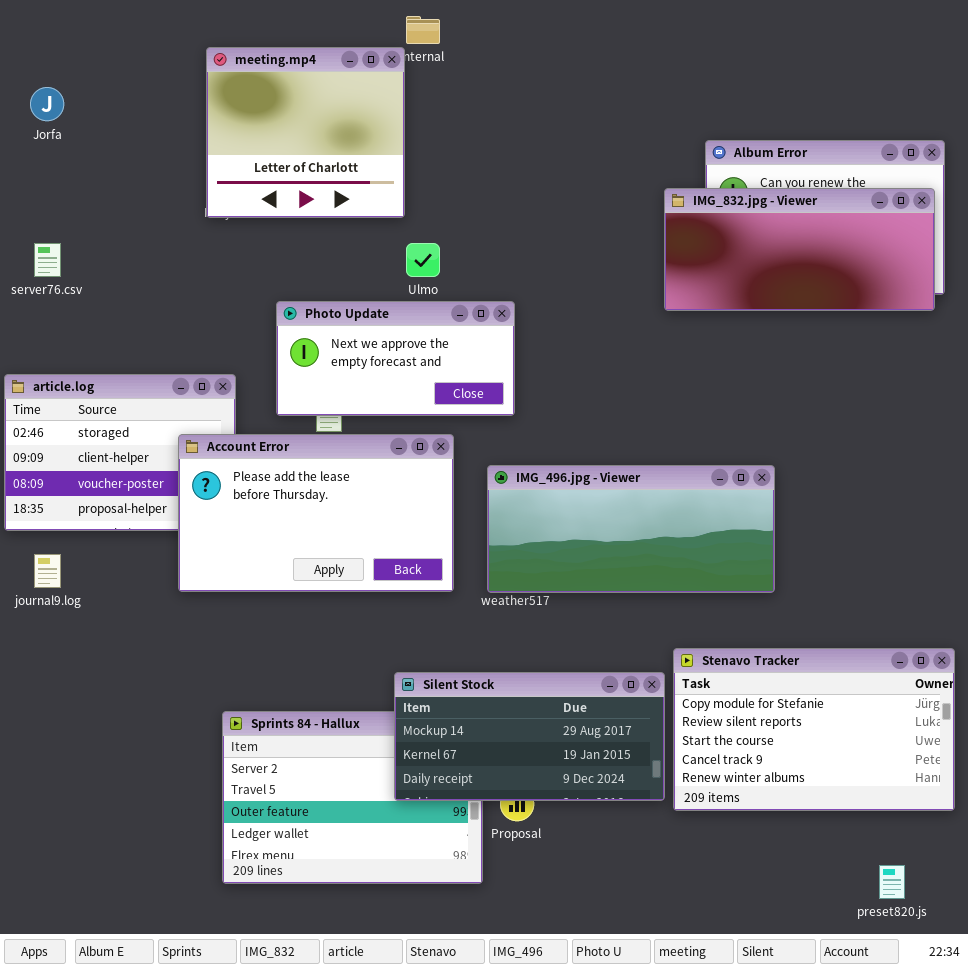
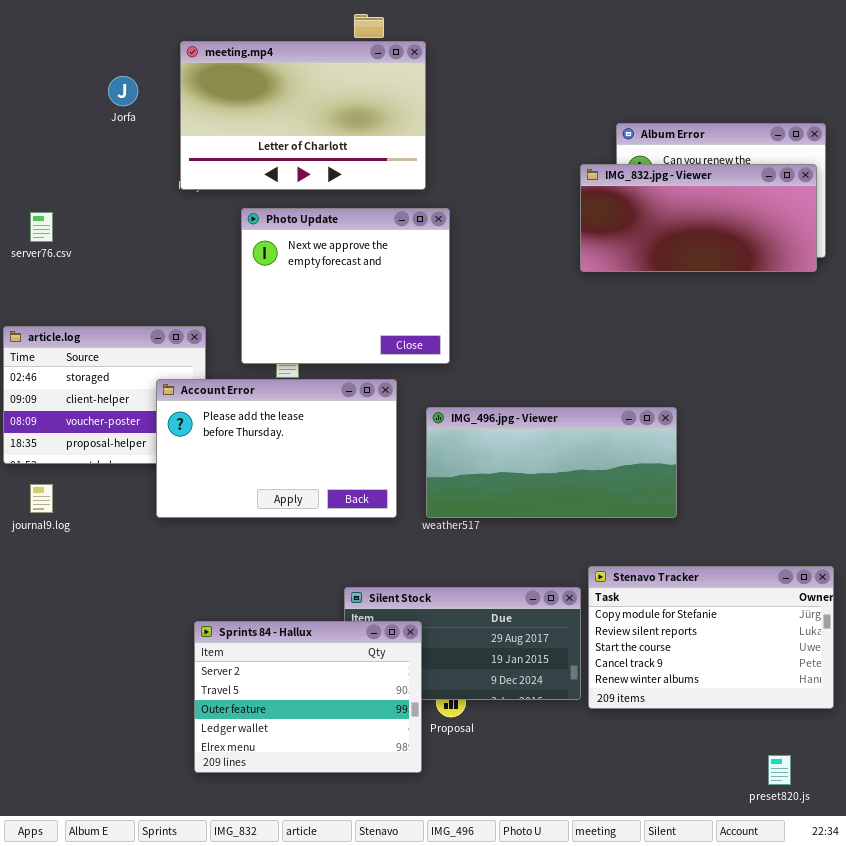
meeting.mp4: [206,47,405,218] -> [180,41,426,190], resized
Jorfa: [30,87,64,121] -> [108,76,138,106], moved
Photo Update: [276,301,515,416] -> [241,208,450,364], resized
Sprints 84 - Hallux: [222,711,483,884] -> [194,621,422,773], raised

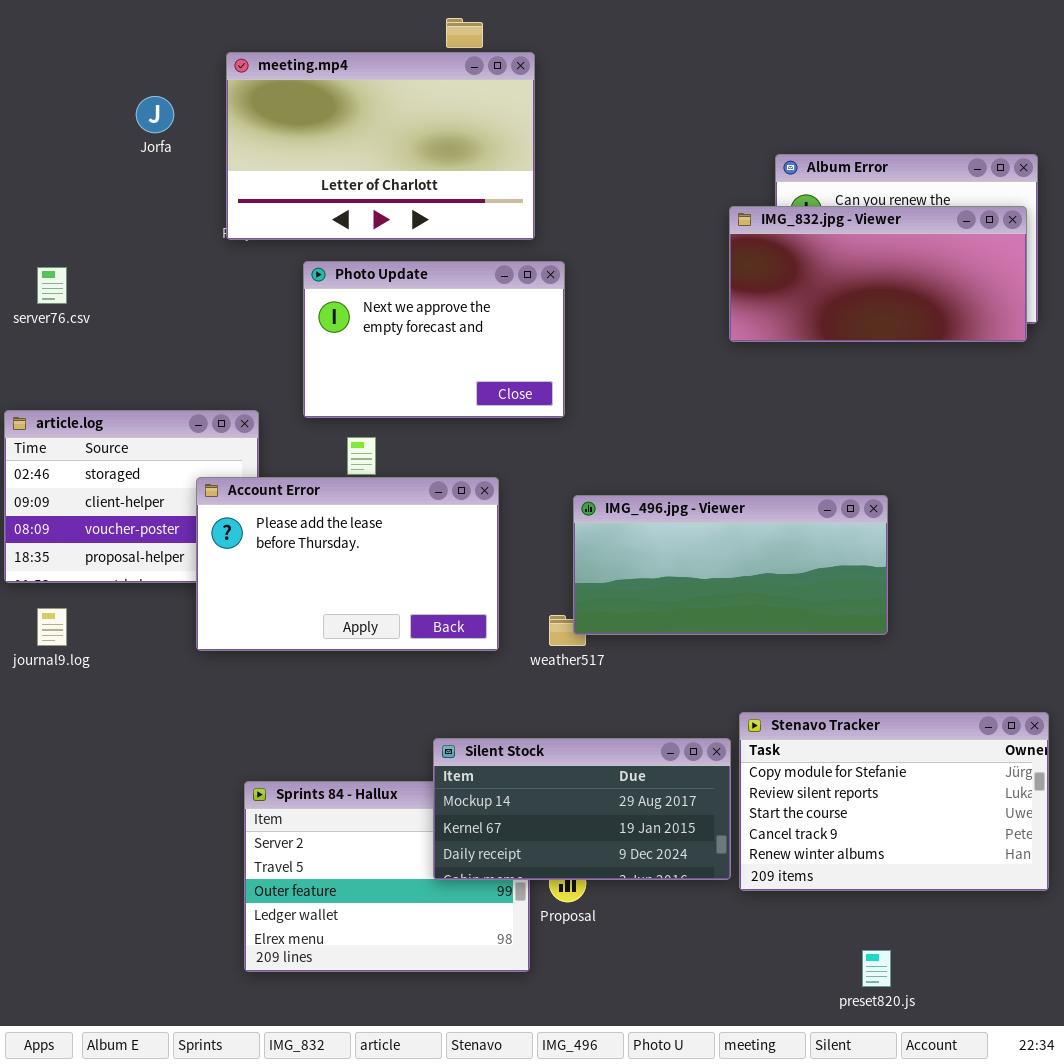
Photo Update: [241,208,450,364] -> [303,261,565,418], resized
IMG_496.jpg - Viewer: [426,407,677,518] -> [573,495,888,635], moved
Silent Stock: [344,587,581,700] -> [433,738,731,880], raised
preset820.js: [768,755,791,785] -> [862,950,891,987], moved

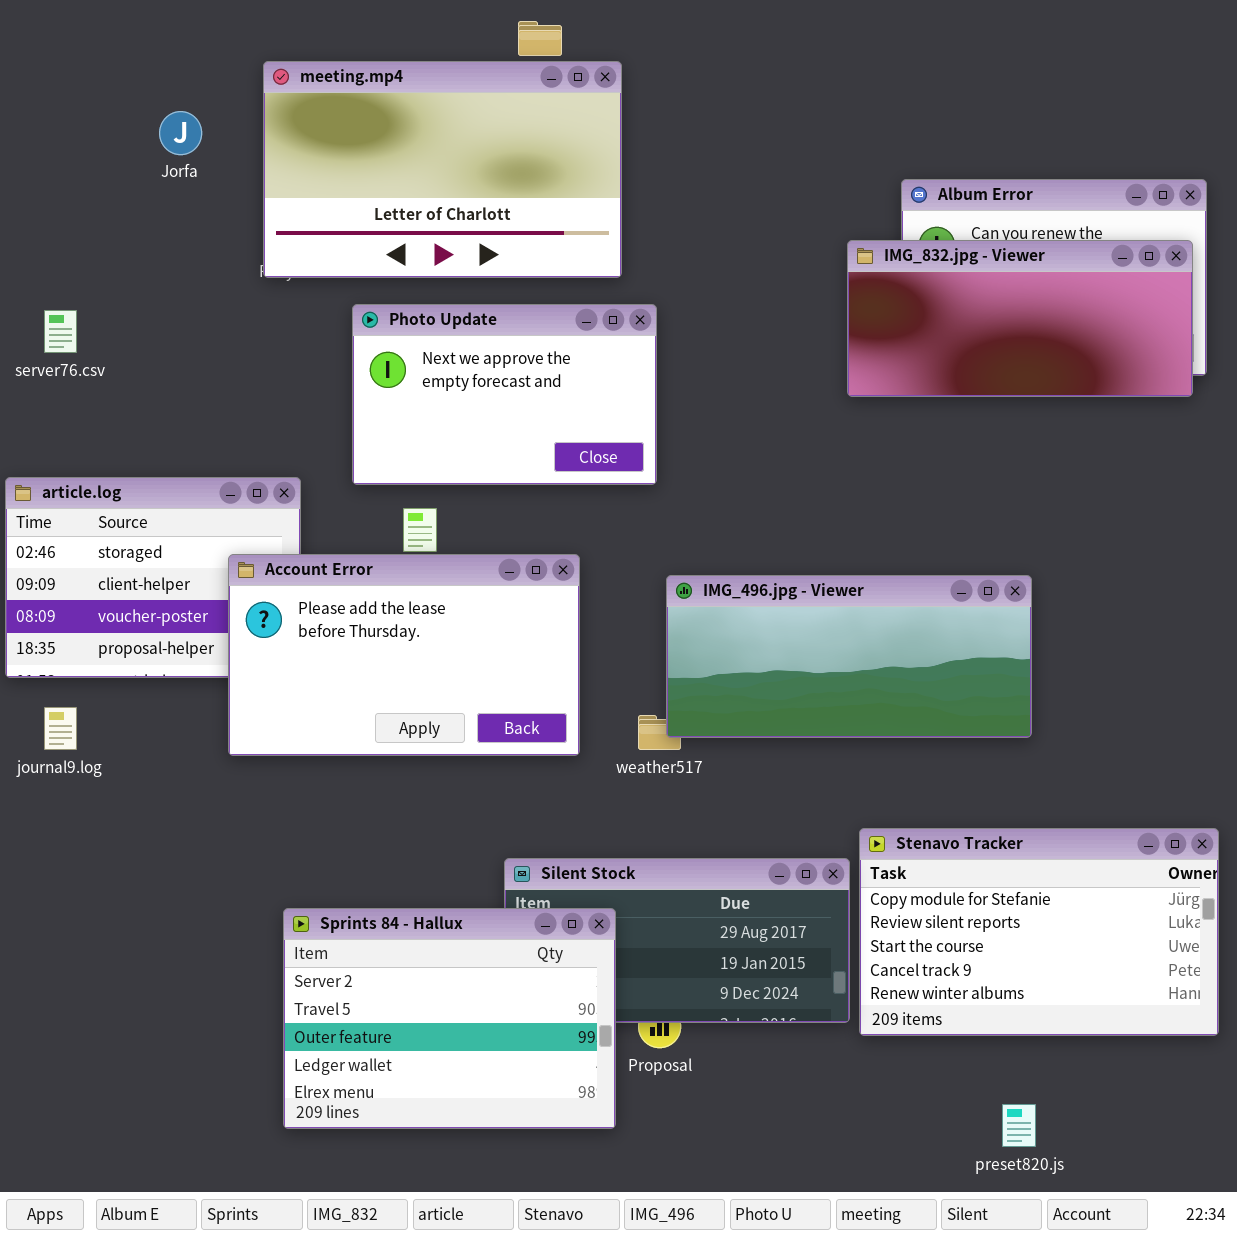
Sprints 84 - Hallux: [244,781,530,972] -> [283,908,616,1129], raised

